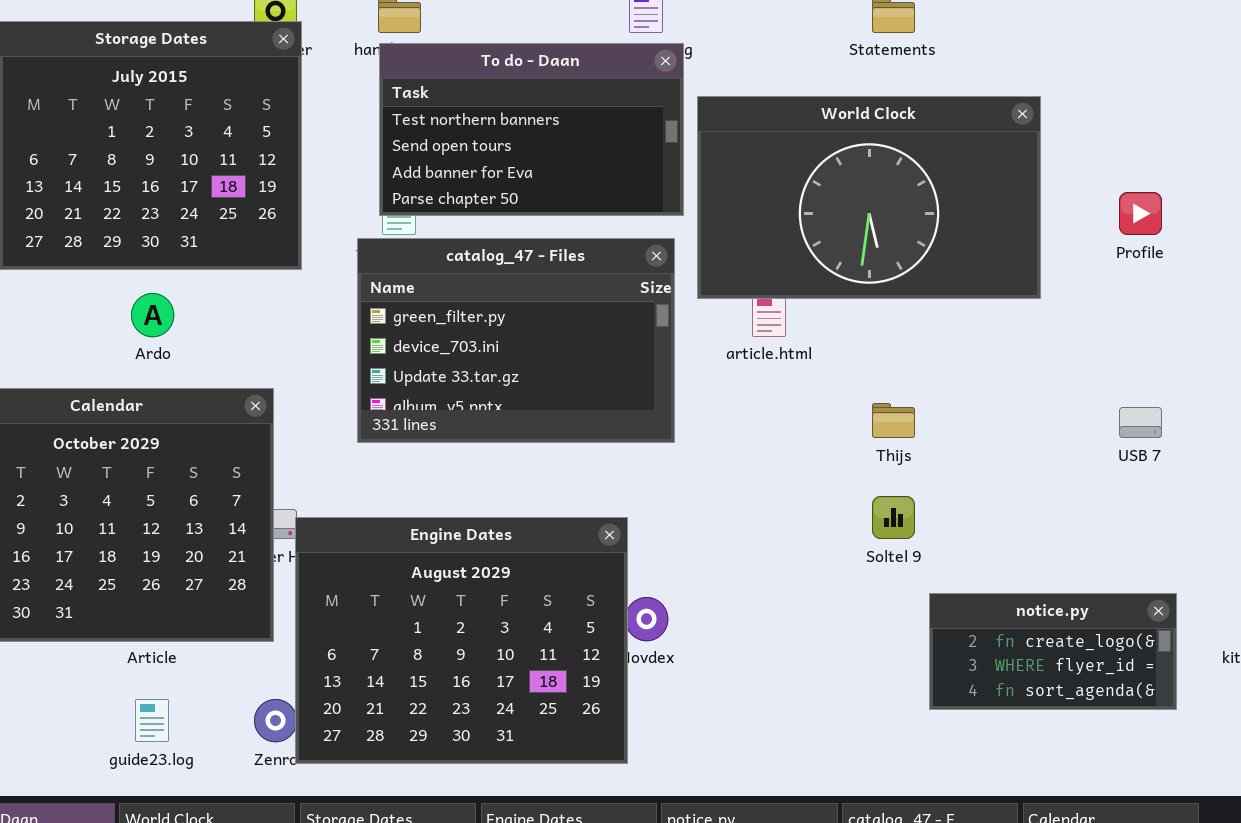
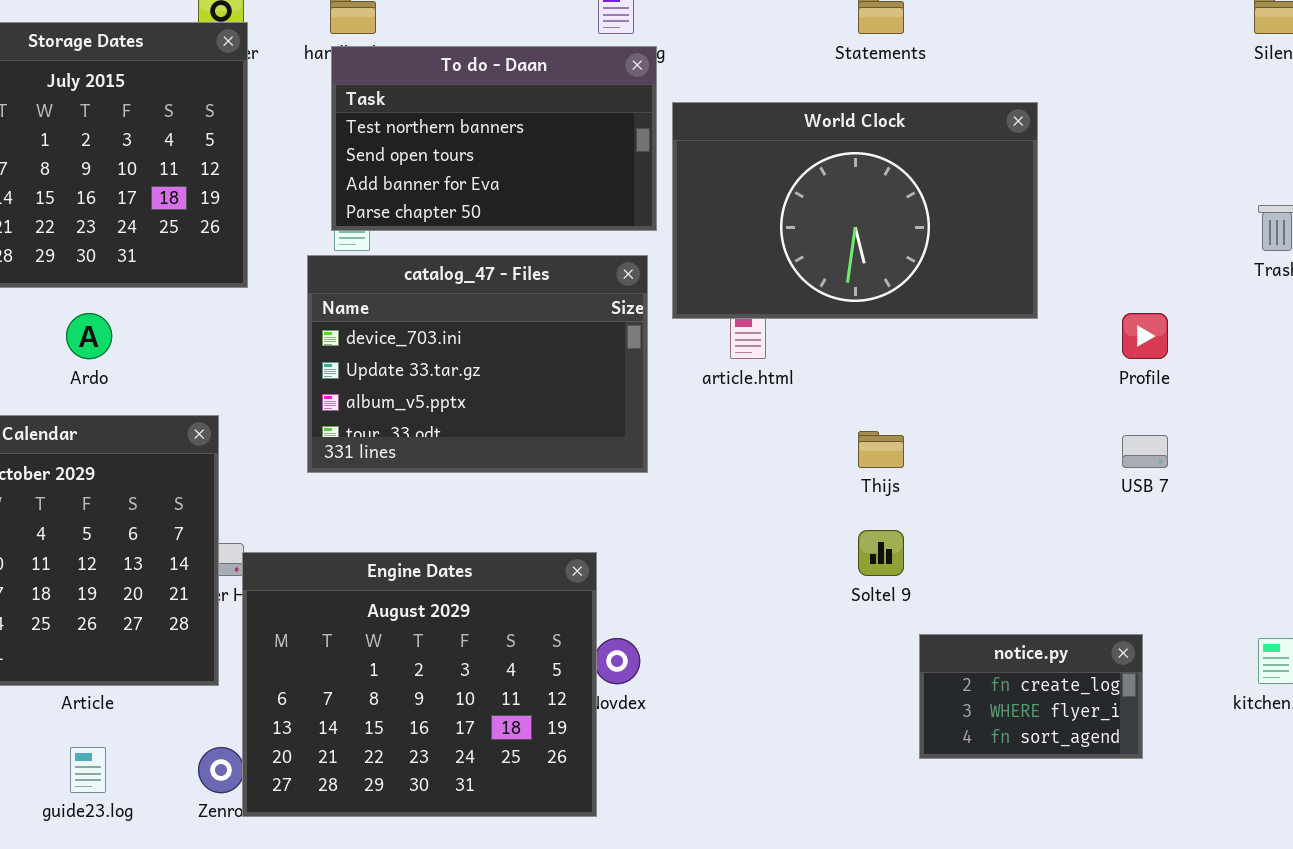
Profile: [1119,192,1162,235] -> [1122,313,1168,359], moved
catalog_47 - Files: [357,238,675,443] -> [307,255,648,473], scrolled down 1 row
notice.py: [929,593,1177,710] -> [919,634,1143,759], resized

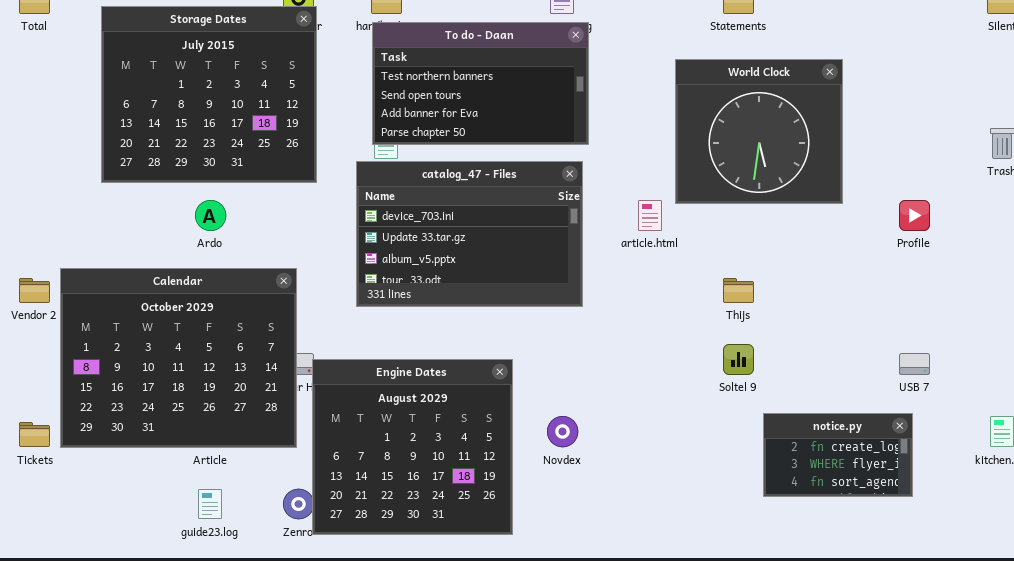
World Clock: [672,102,1038,319] -> [675,59,843,204], resized
USB 7: [1122,435,1168,468] -> [899,353,930,375], moved
Engine Dates: [242,552,597,817] -> [312,359,513,535], resized

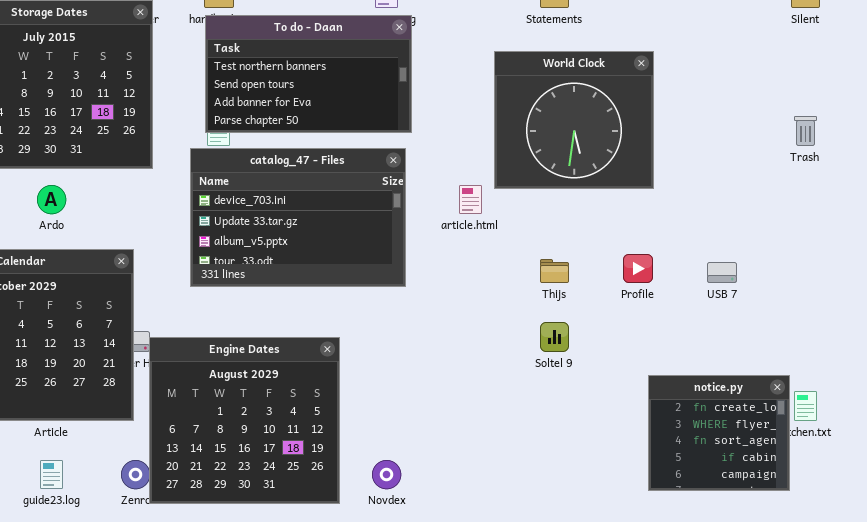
Profile: [899,200,930,231] -> [623,254,653,283], moved
USB 7: [899,353,930,375] -> [707,262,737,283], moved
notice.py: [763,413,913,497] -> [648,375,790,491], moved, resized
Novdex: [547,416,578,447] -> [372,460,401,489], moved

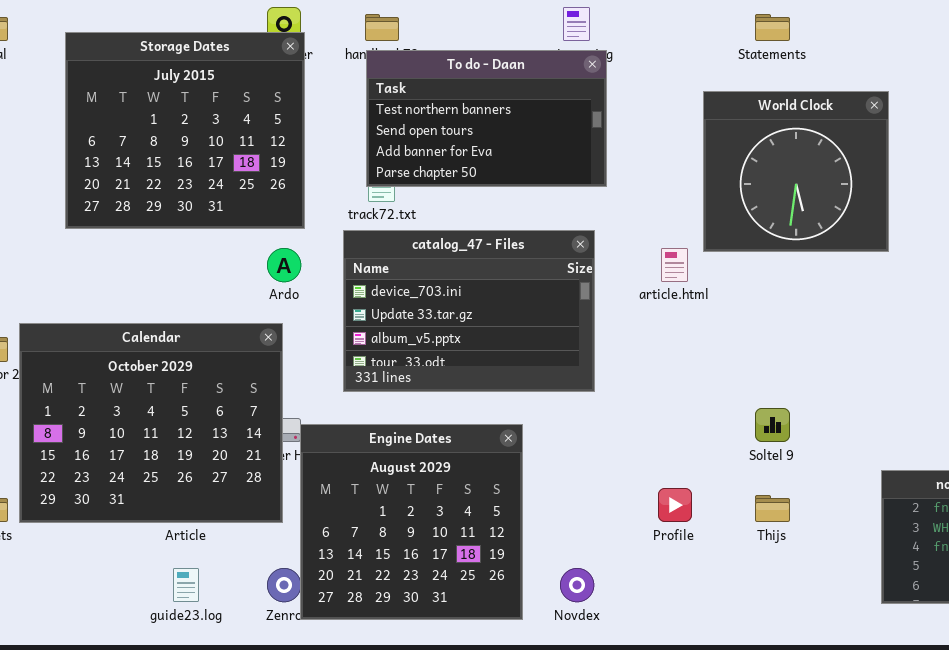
catalog_47 - Files: [190,148,406,287] -> [343,230,595,392], moved
Ardo: [37,185,66,214] -> [267,248,301,282], moved
Profile: [623,254,653,283] -> [658,488,692,522], moved
Thijs: [540,259,569,283] -> [755,495,790,522], moved

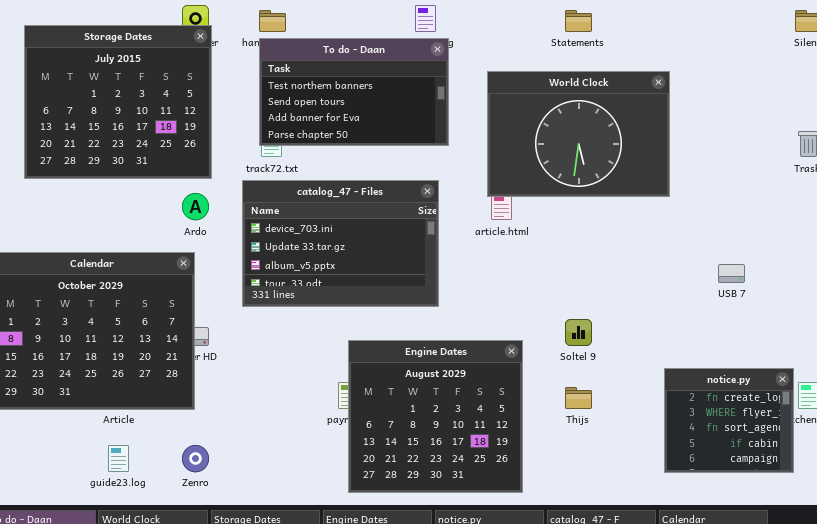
World Clock: [703,91,889,252] -> [487,71,670,197], resized
Engine Dates: [300,424,523,620] -> [348,340,523,493], moved

